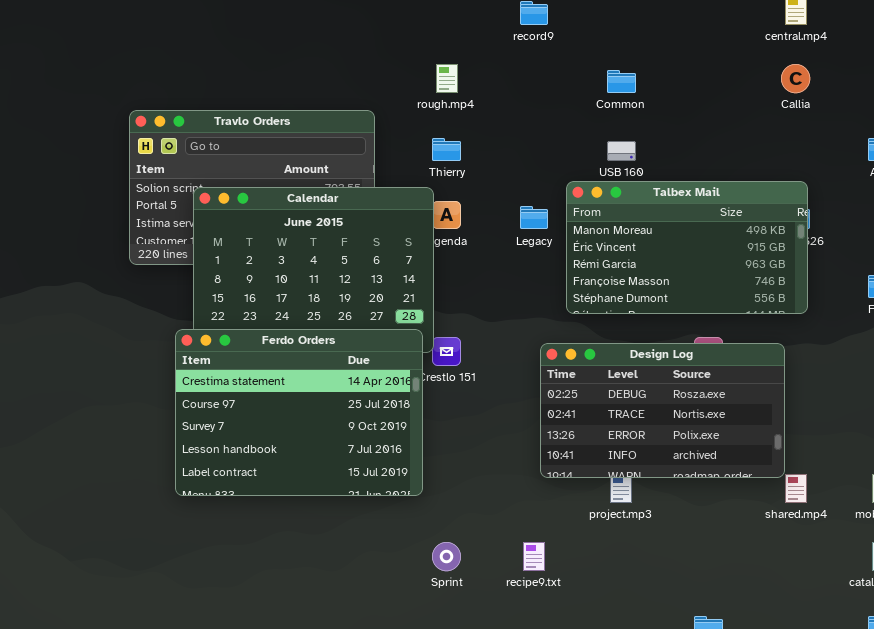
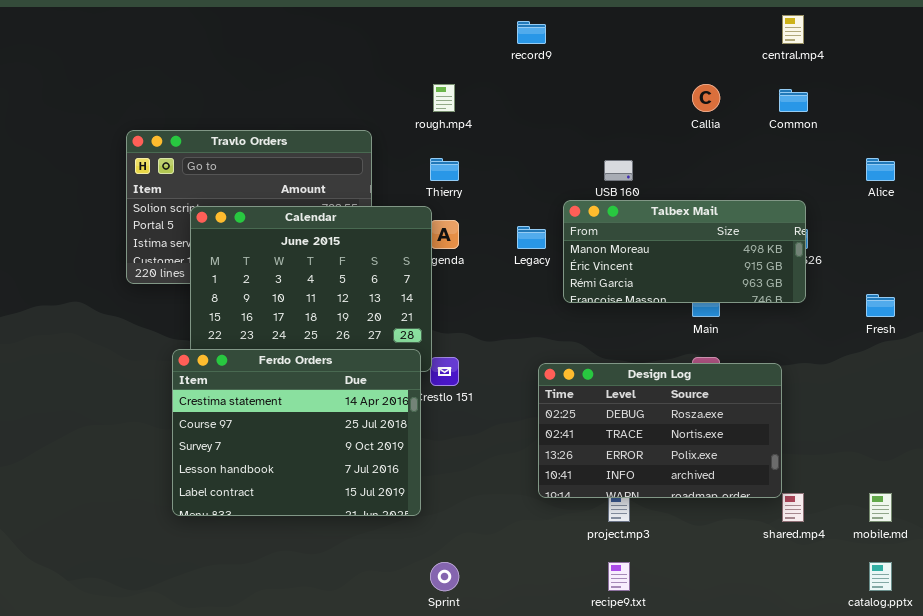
Callia: [781,64,810,93] -> [692,84,720,112], moved
Common: [607,70,636,93] -> [779,89,808,112], moved
Talbex Mail: [566,181,808,314] -> [563,200,806,303], resized
recipe9.txt: [523,542,545,571] -> [608,562,630,591], moved

